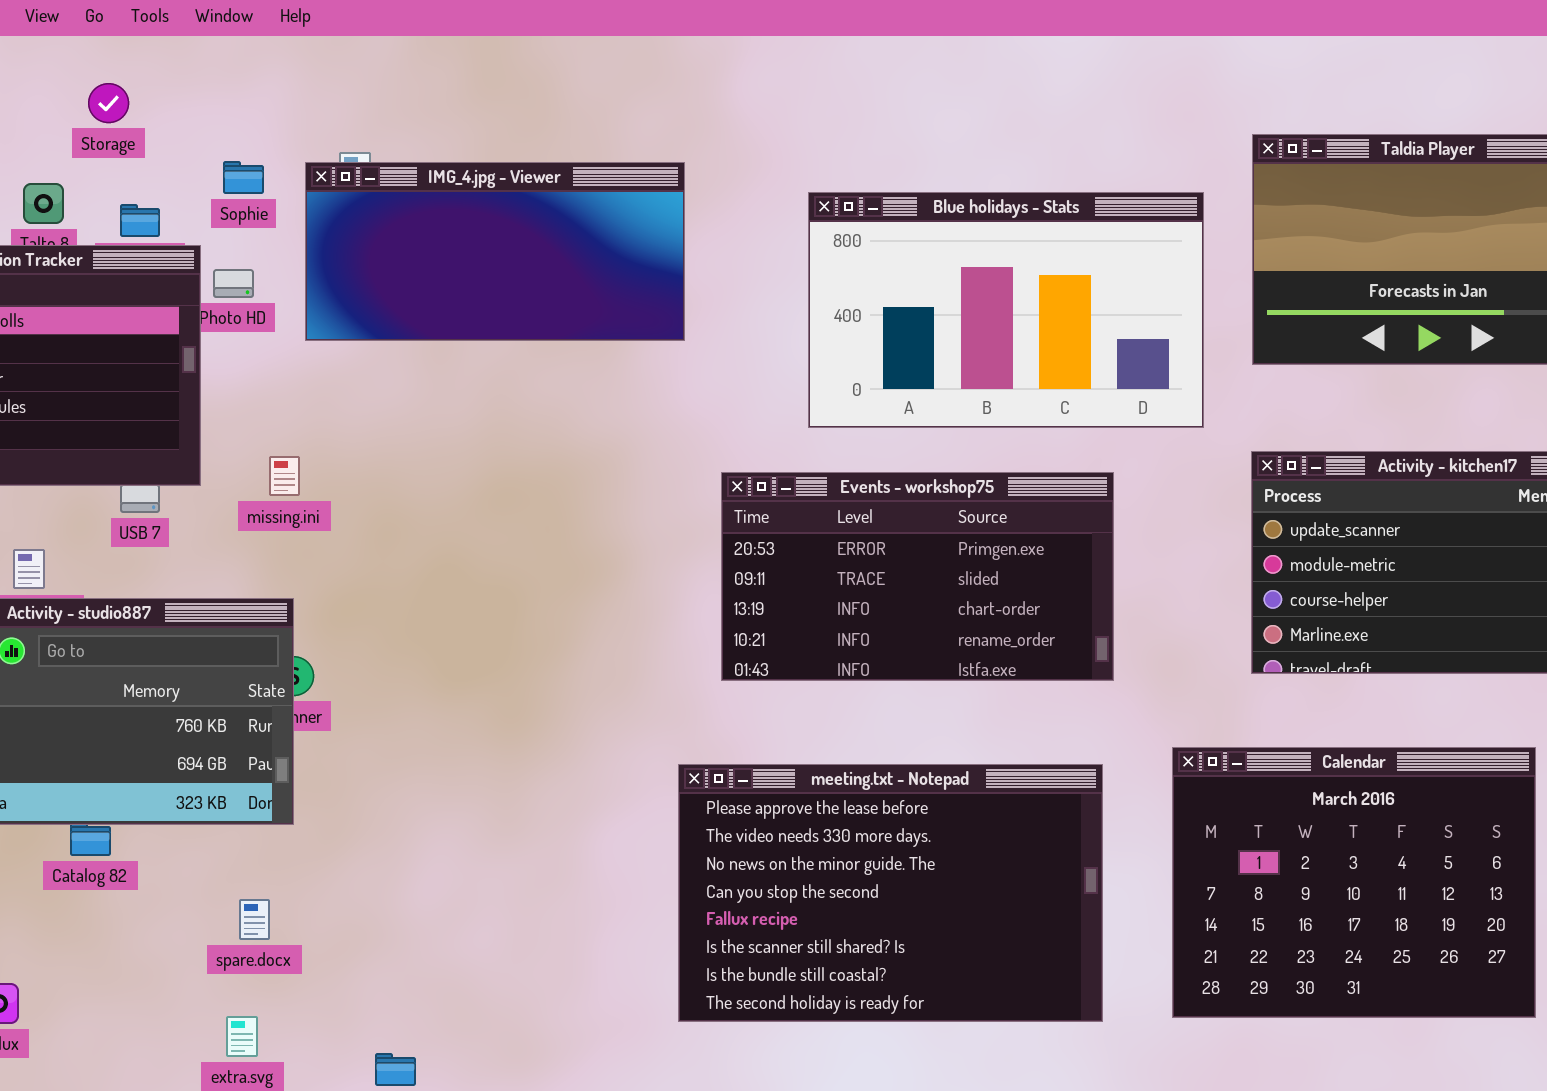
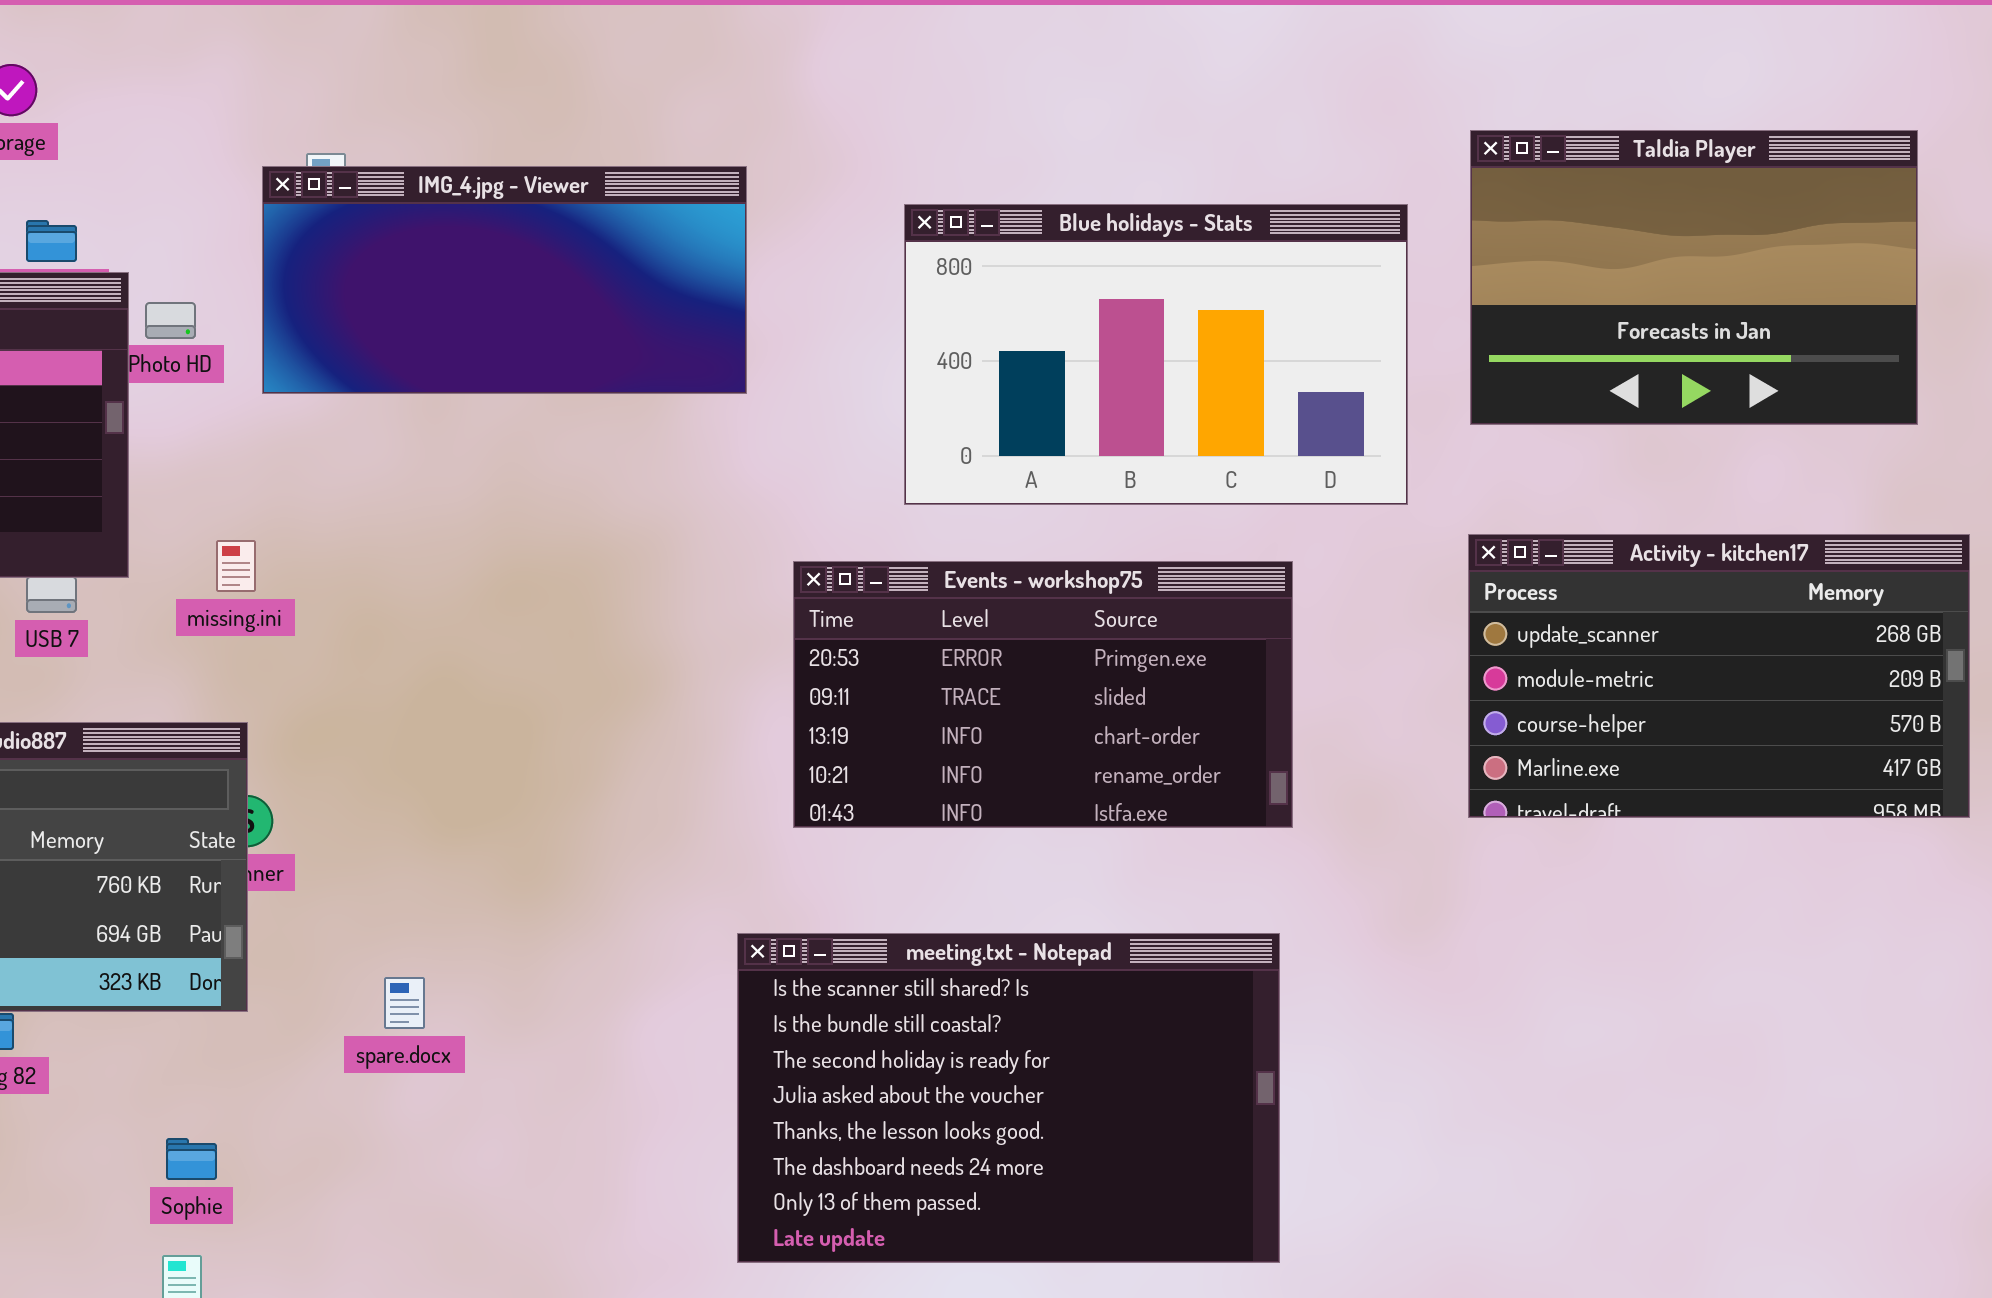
Sophie: [223,161,264,194] -> [166,1138,217,1180], moved
Calendar: [1172,747,1536,1018] -> none, closed
meeting.txt - Notepad: [678,764,1103,1022] -> [737,933,1280,1263], scrolled down 5 rows
spare.docx: [239,899,270,940] -> [384,977,425,1029], moved

